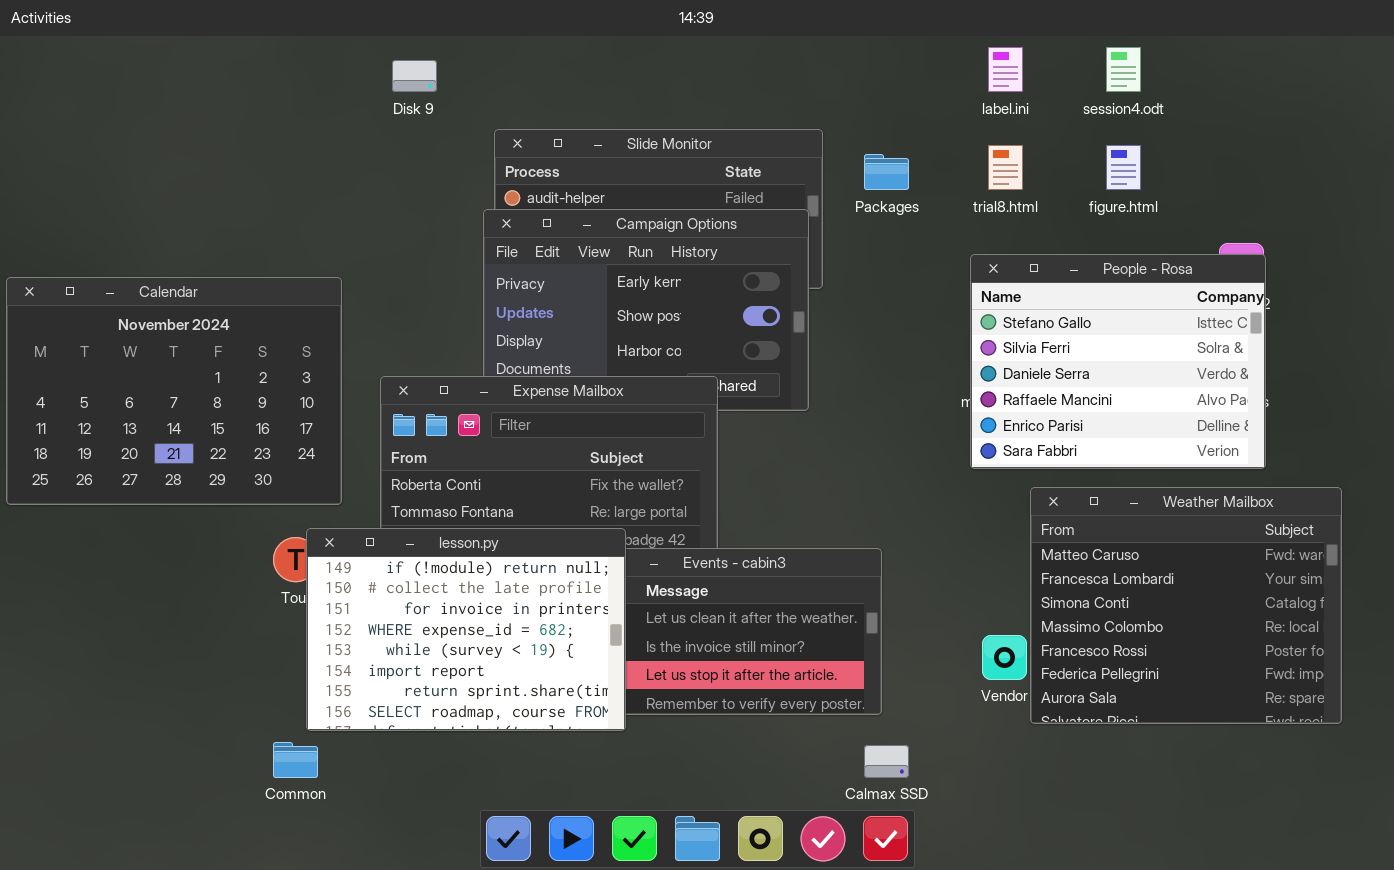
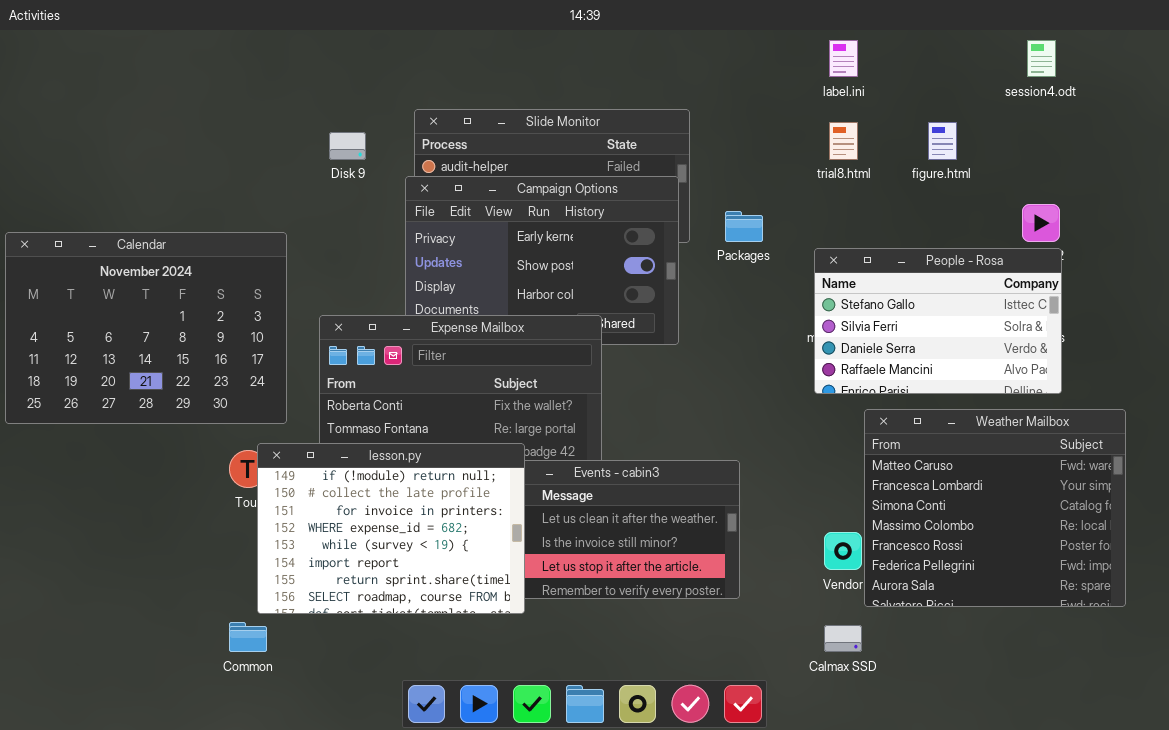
session4.odt: [1106,47,1141,92] -> [1027,40,1056,77], moved
Disk 9: [392,60,437,92] -> [329,132,366,160], moved
Packages: [864,154,909,190] -> [725,211,763,242], moved
People - Rosa: [970,254,1266,469] -> [814,248,1062,394], resized
Calmax SSD: [864,745,909,778] -> [824,625,862,652], moved

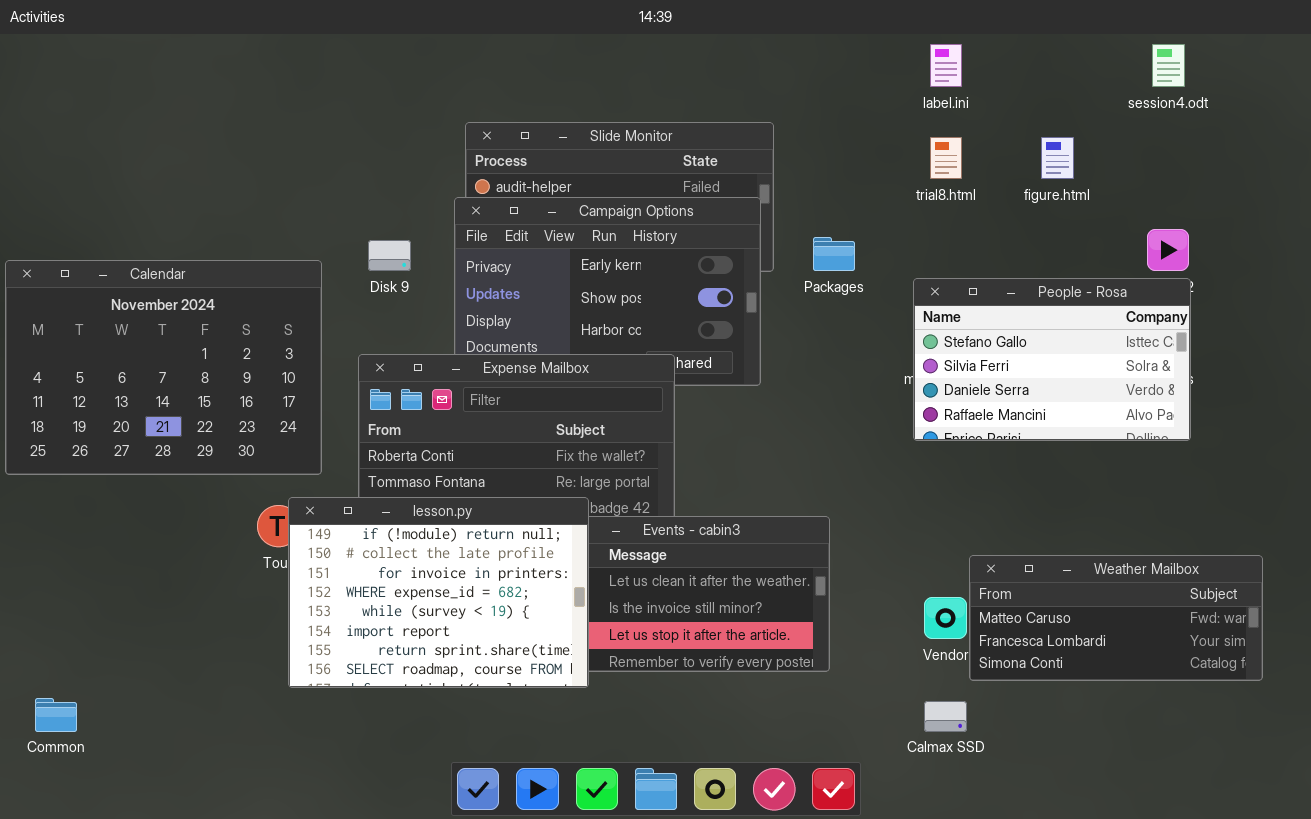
Disk 9: [329,132,366,160] -> [368,240,411,271], moved
Weather Mailbox: [864,409,1126,607] -> [969,555,1263,681], resized
Common: [229,622,267,652] -> [35,698,77,732], moved

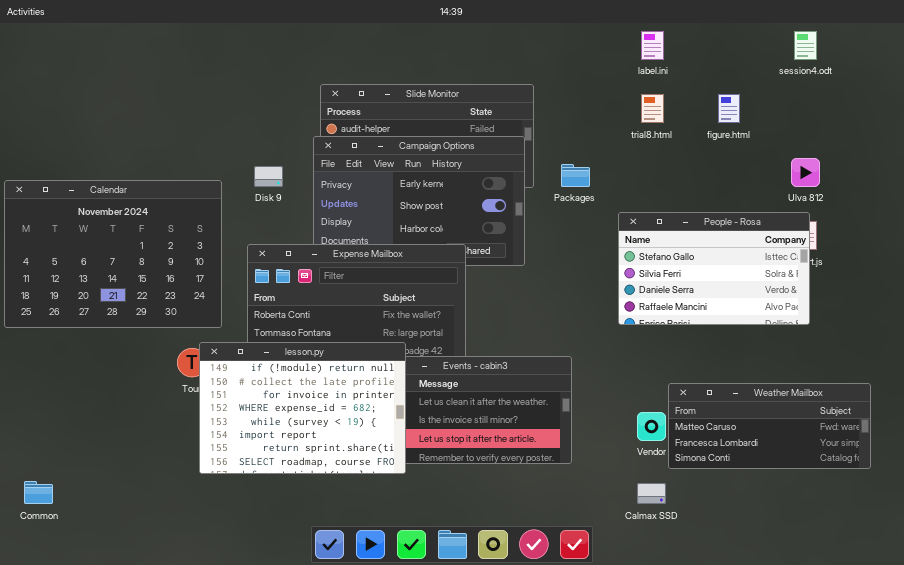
People - Rosa: [913,278,1191,441] -> [618,212,810,325], moved

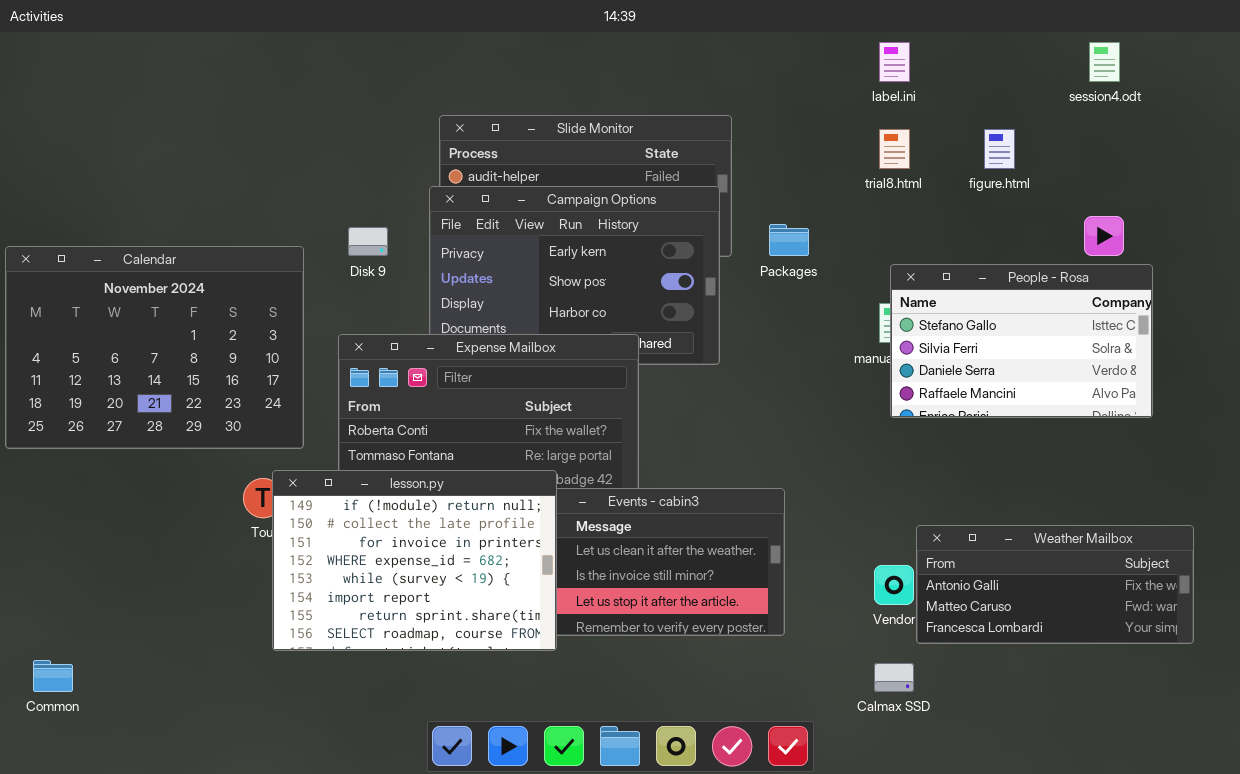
People - Rosa: [618,212,810,325] -> [890,264,1153,418], moved
Weather Mailbox: [668,383,871,469] -> [916,525,1194,644], scrolled up 1 row

